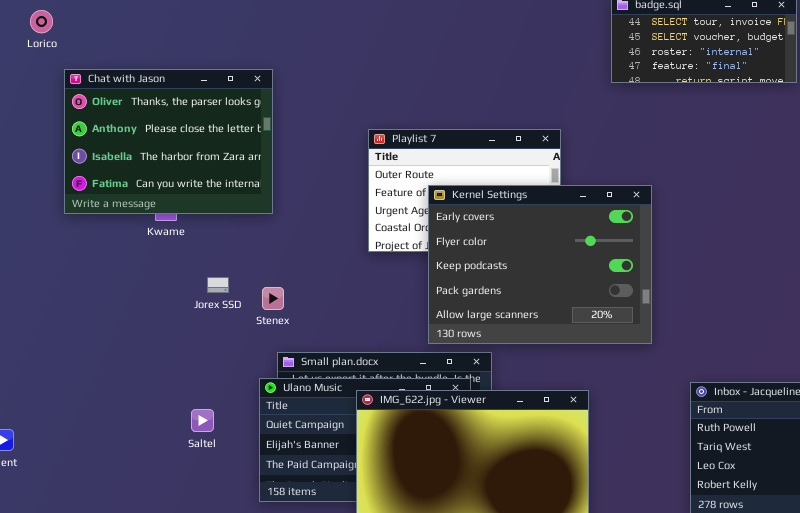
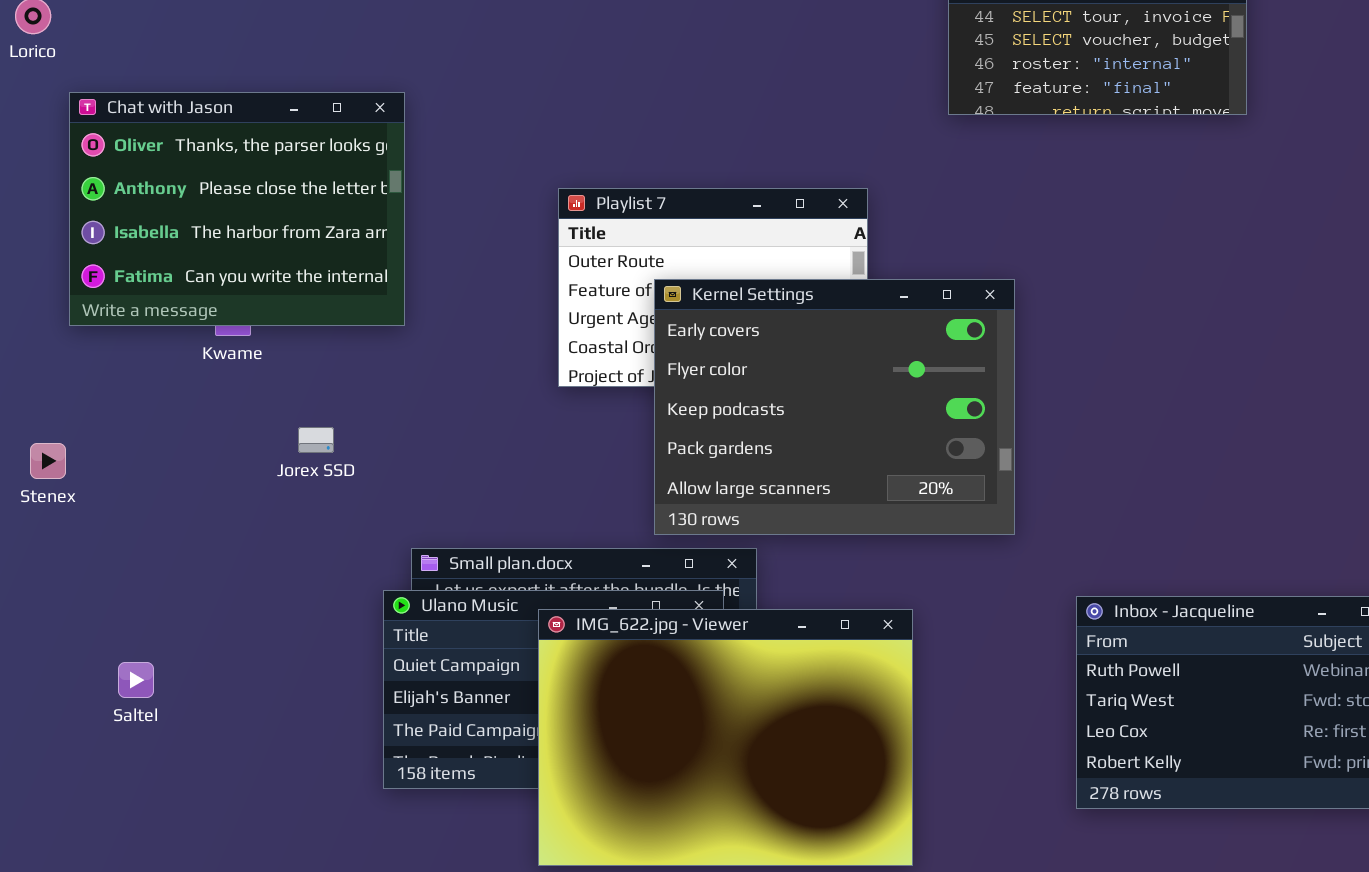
Stenex: [262,287,284,310] -> [30,443,66,479], moved
Saltel: [191,409,214,432] -> [118,662,154,698], moved

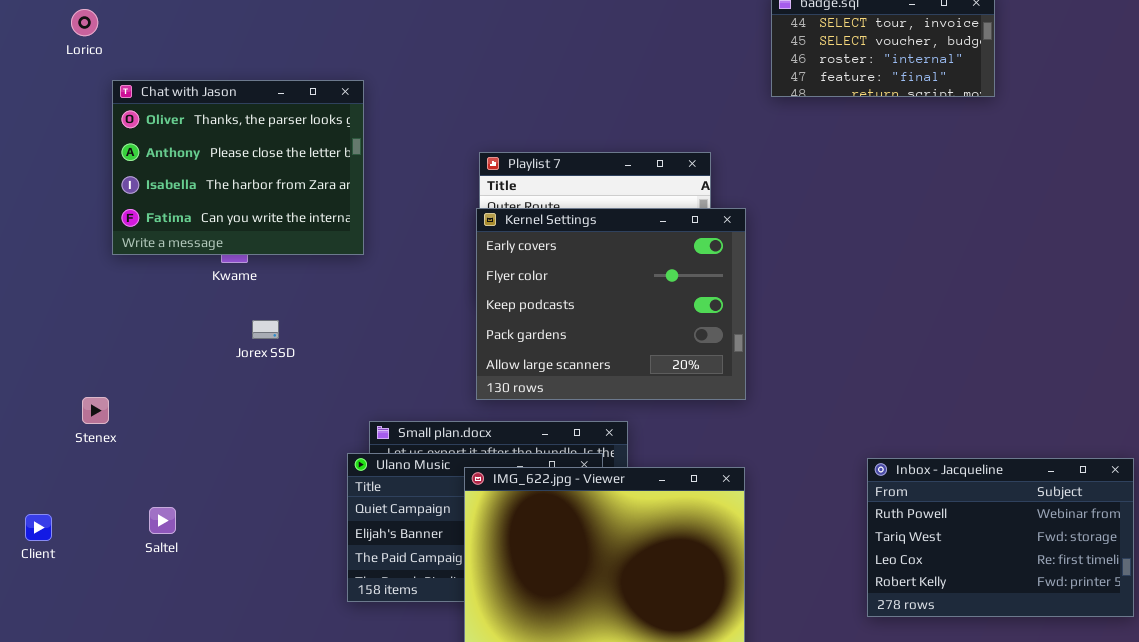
Kernel Settings: [654,279,1015,535] -> [476,208,746,400], moved
Jorex SSD: [298,427,334,453] -> [252,320,279,339], moved
Stenex: [30,443,66,479] -> [82,397,109,424], moved

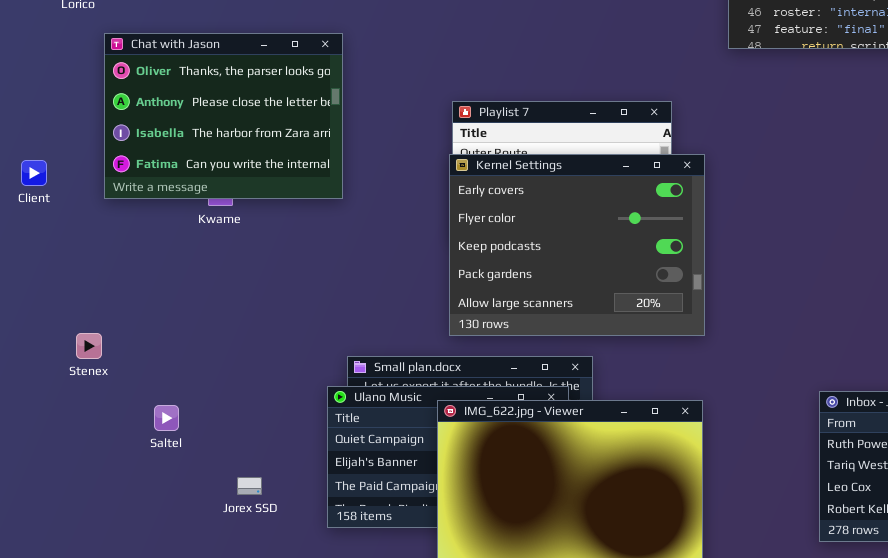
Jorex SSD: [252,320,279,339] -> [237,477,262,495], moved
Saltel: [149,507,176,534] -> [154,405,179,431], moved
Client: [25,514,52,541] -> [21,160,47,186], moved

